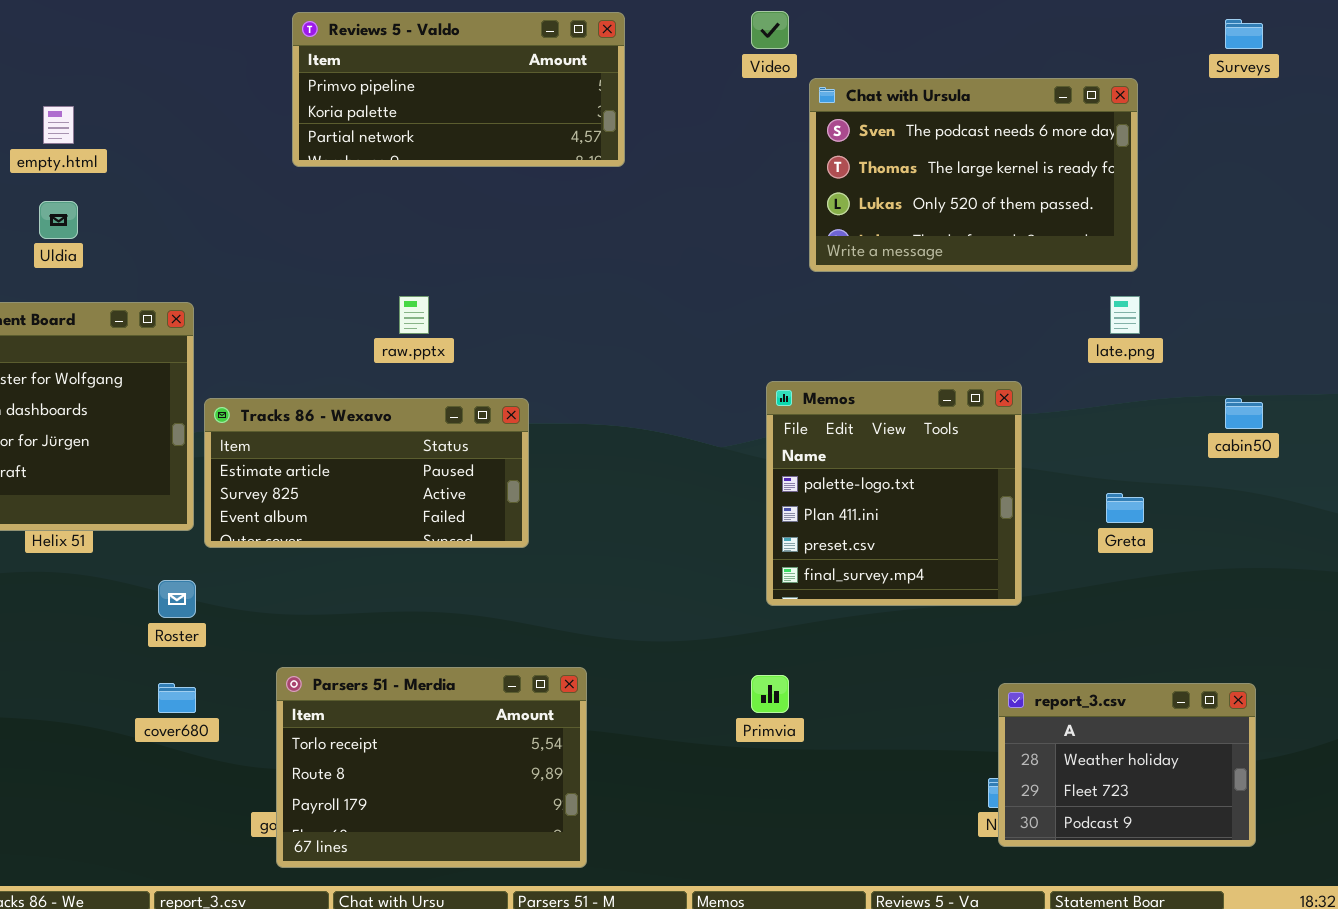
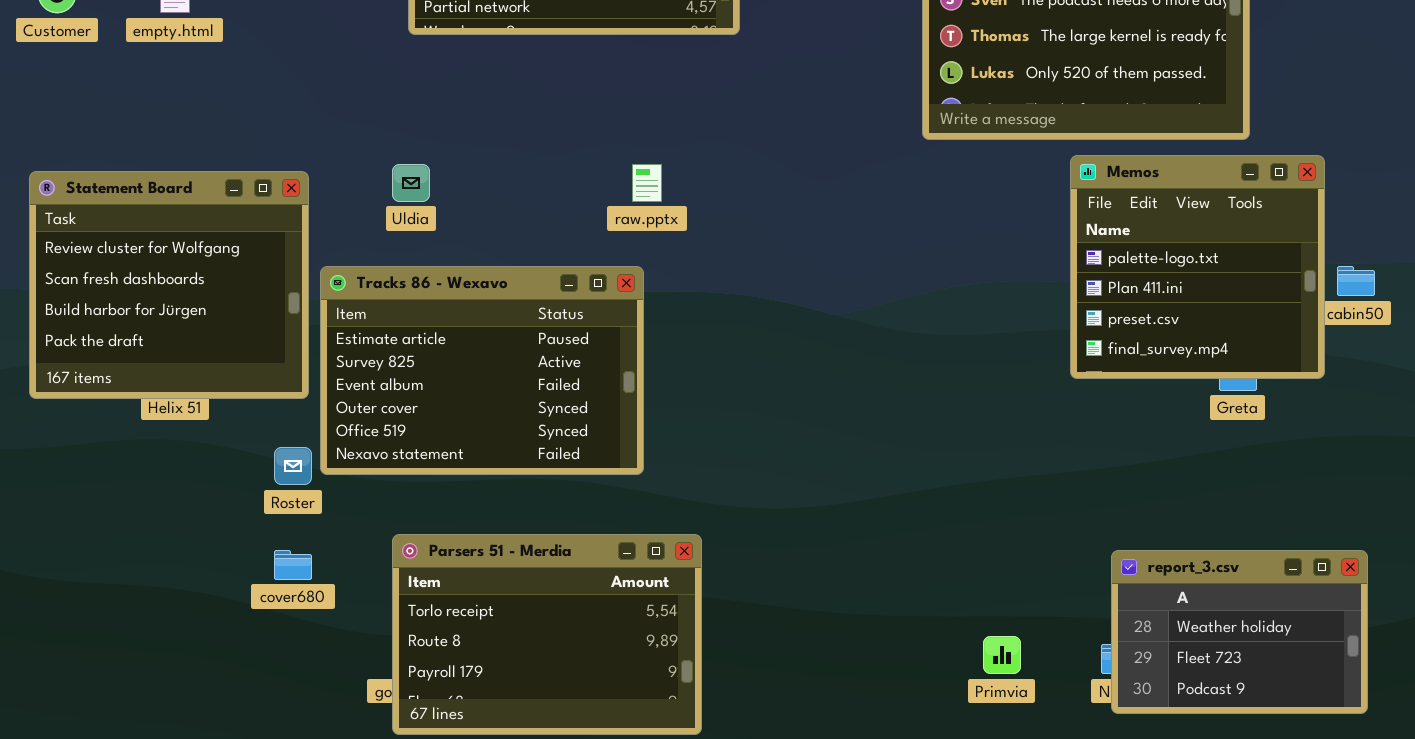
Uldia: [39,201,78,239] -> [392,164,430,202], moved
raw.pptx: [399,296,429,334] -> [632,164,662,202], moved
Memos: [766,381,1022,606] -> [1070,155,1325,379], moved
Tracks 86 - Wexavo: [204,398,529,548] -> [320,266,644,475], resized
Primvia: [751,675,789,713] -> [983,636,1021,674], moved

